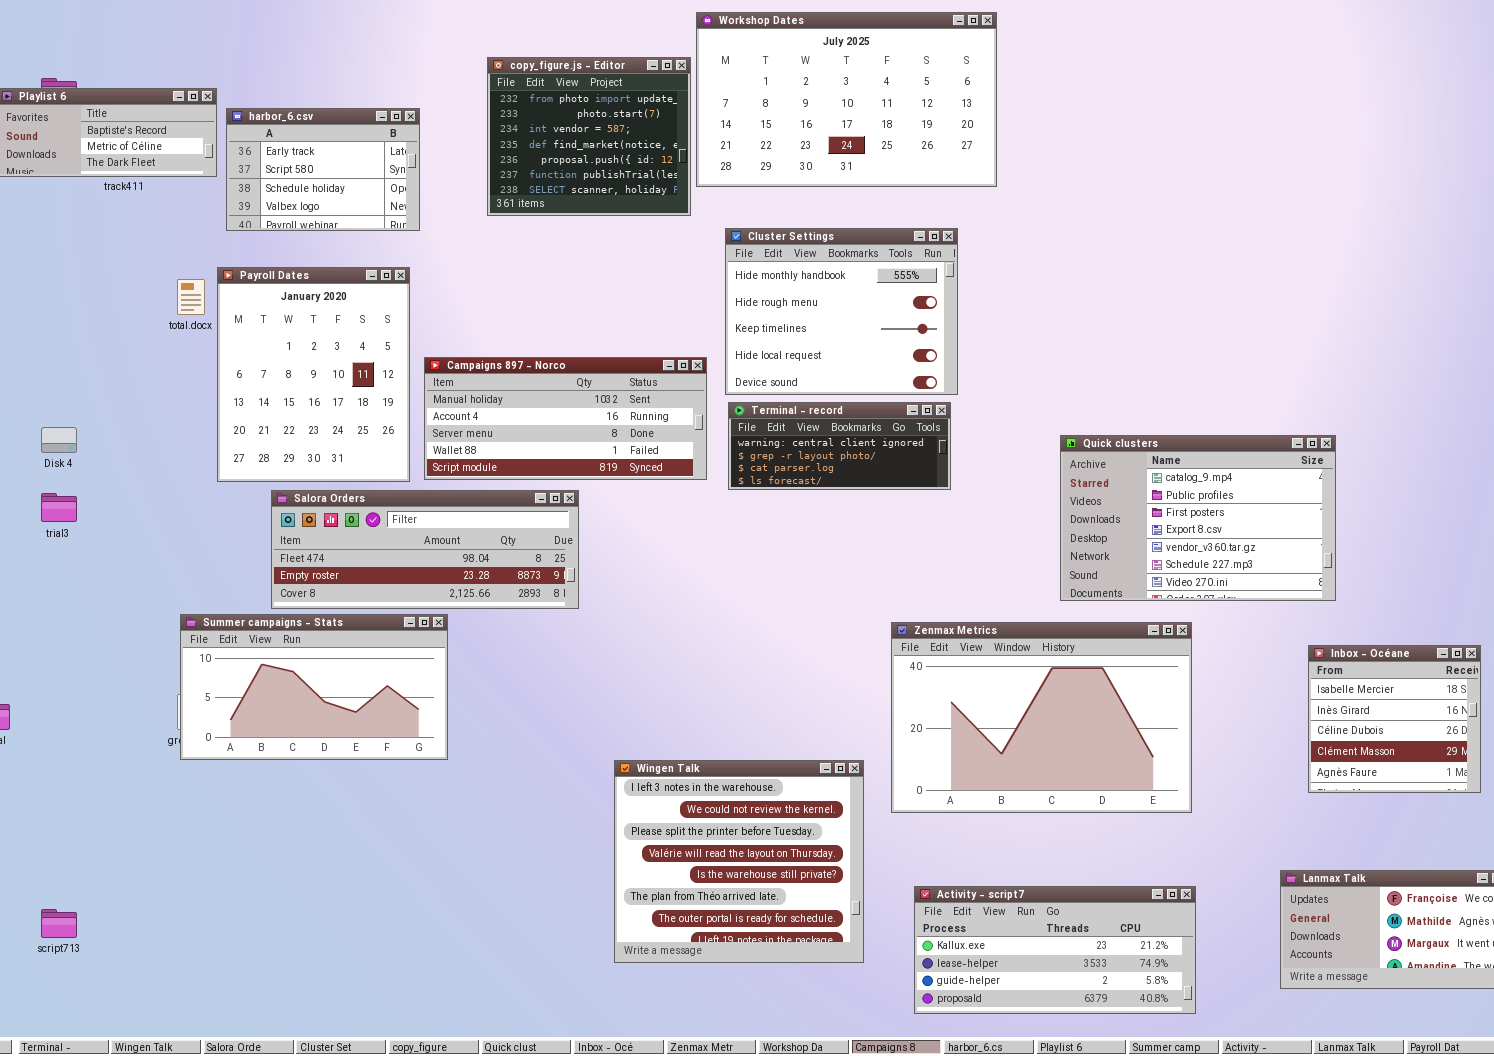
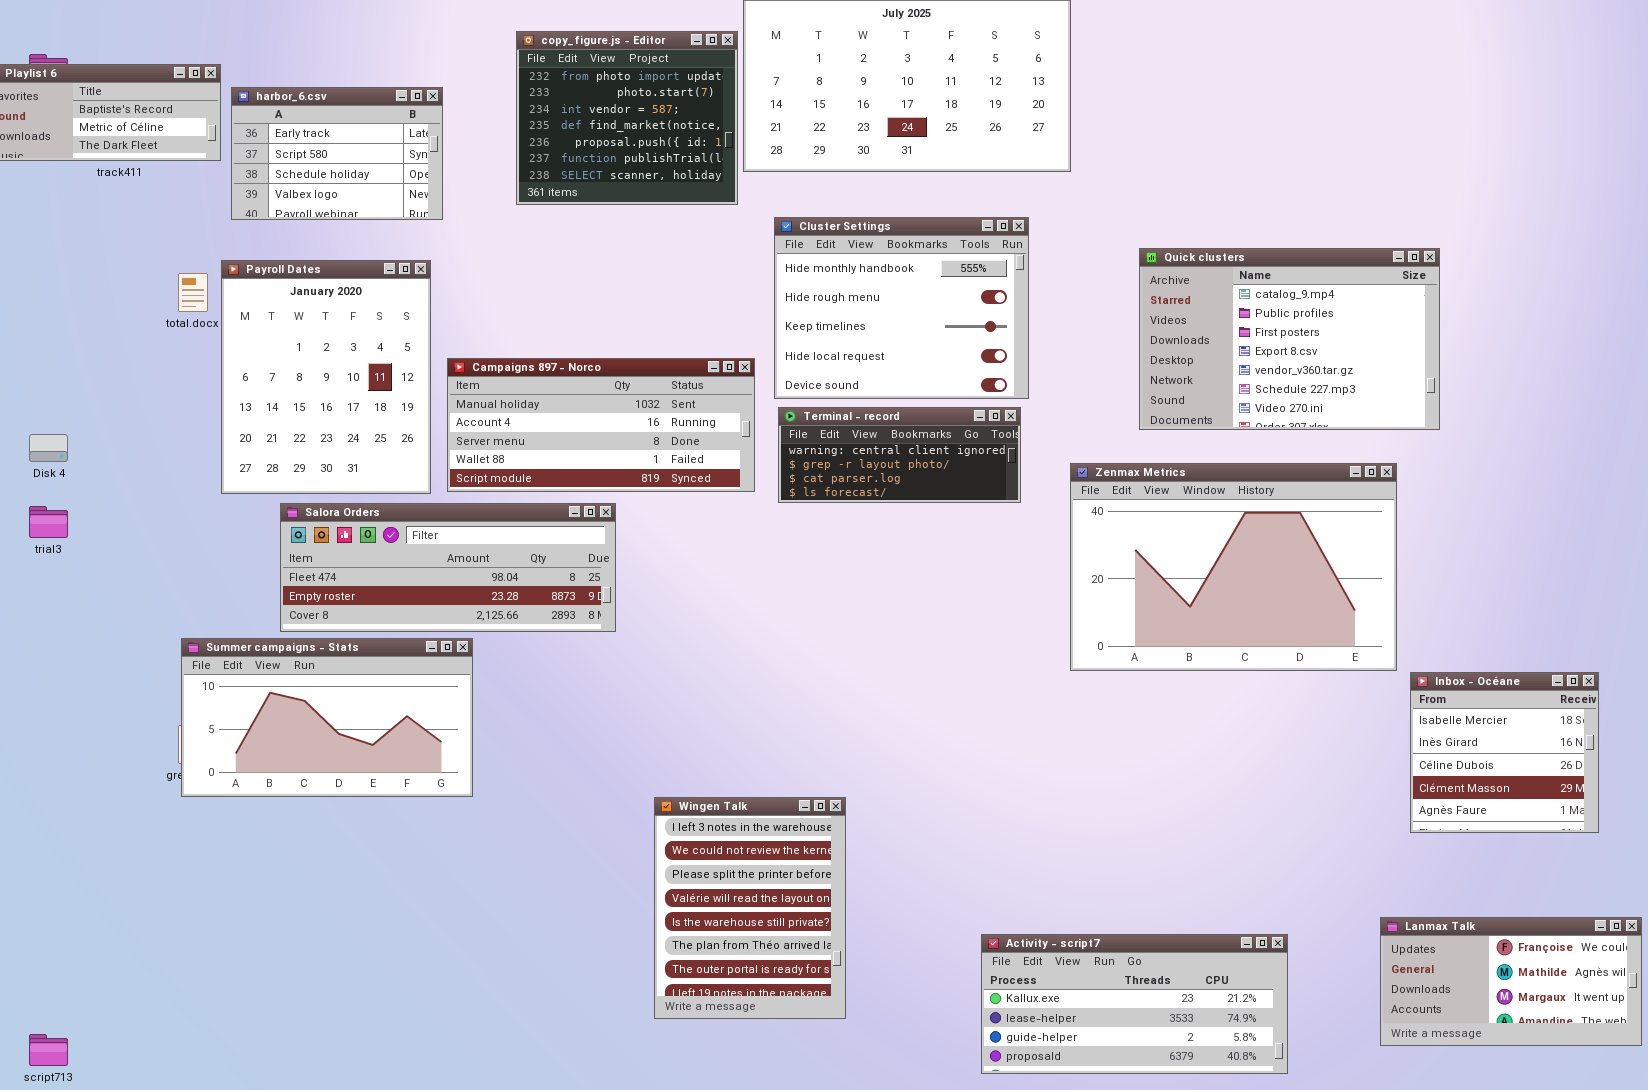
Quick clusters: [1060,435,1336,601] -> [1139,248,1440,430], moved
Zenmax Metrics: [891,622,1192,813] -> [1070,463,1397,671], moved
Wingen Talk: [614,760,864,963] -> [654,797,846,1019], resized
script713: [41,909,77,938] -> [29,1034,68,1066], moved

